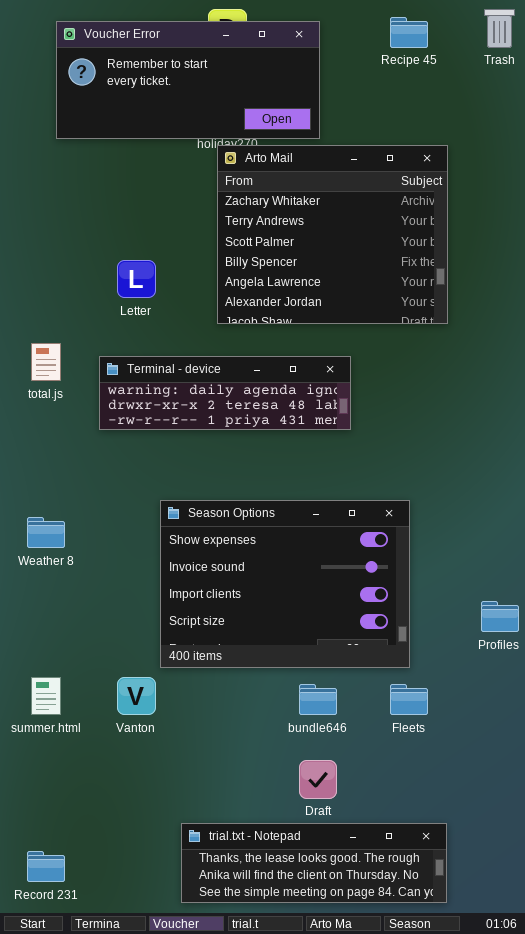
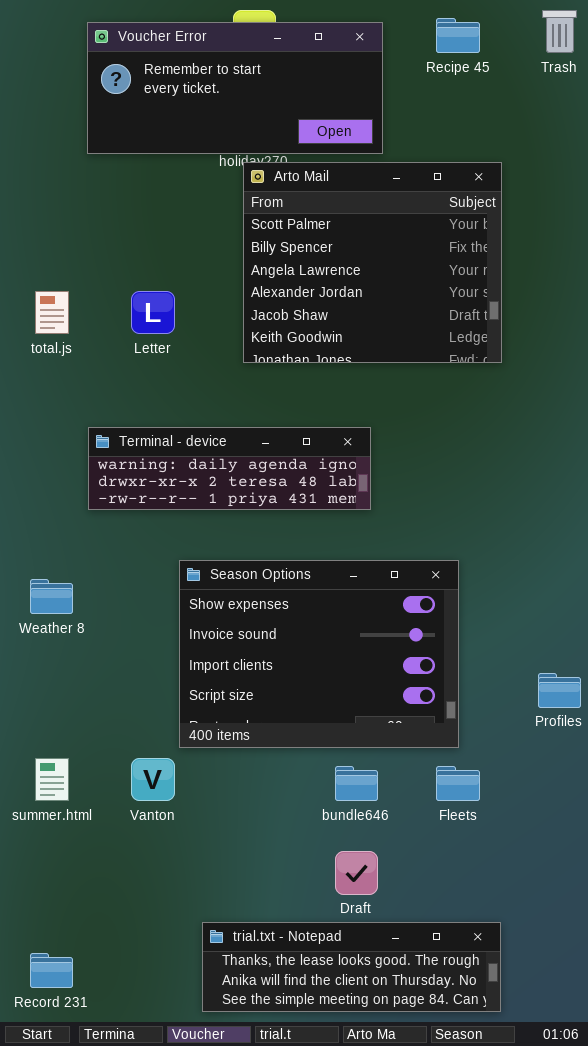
Voucher Error: [56,21,320,139] -> [87,22,383,154], moved
Arto Mail: [217,145,448,324] -> [243,162,502,363], scrolled down 2 rows
total.js: [31,343,61,381] -> [35,291,69,334], moved
Terminal - device: [99,356,351,430] -> [88,427,371,510], moved

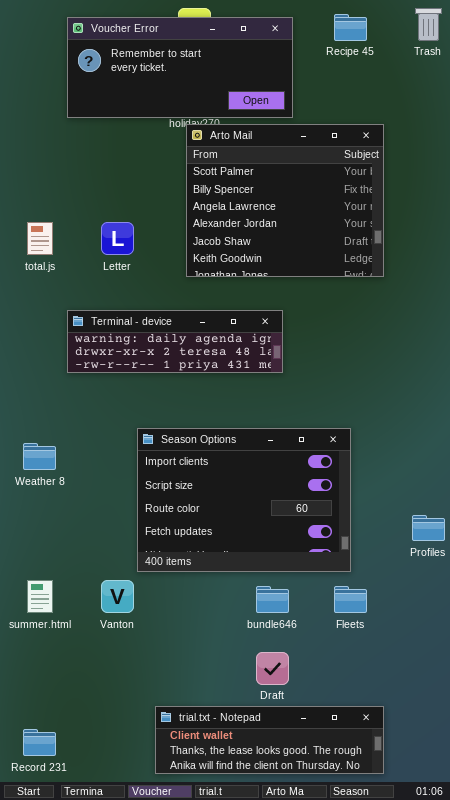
Terminal - device: [88,427,371,510] -> [67,310,283,373], moved
Season Options: [179,560,459,748] -> [137,428,351,572], scrolled down 2 rows
trial.txt - Notepad: [202,922,501,1012] -> [155,706,384,774], scrolled up 1 row

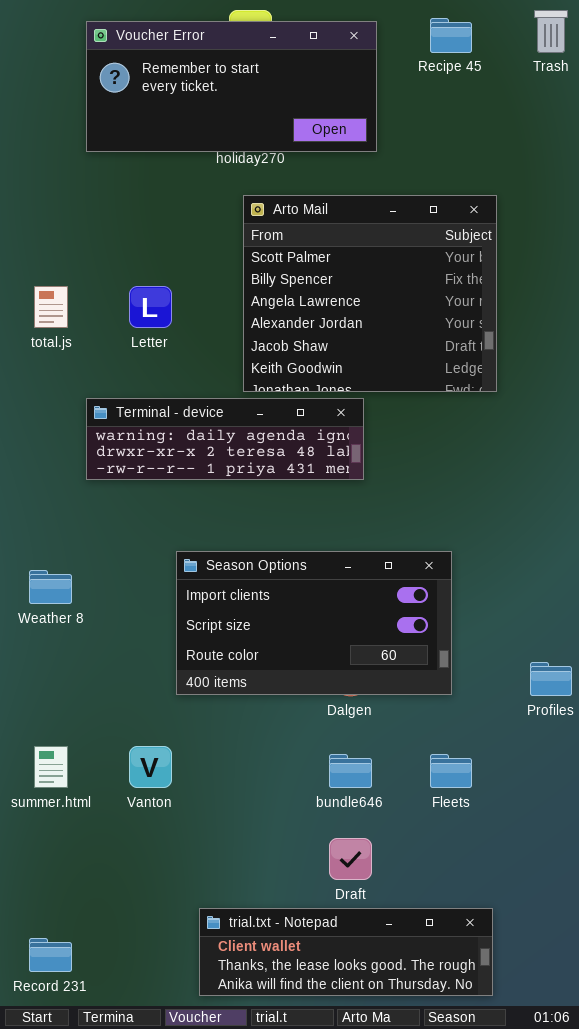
Arto Mail: [186,124,384,277] -> [243,195,497,392], moved
Season Options: [137,428,351,572] -> [176,551,452,695], resized

